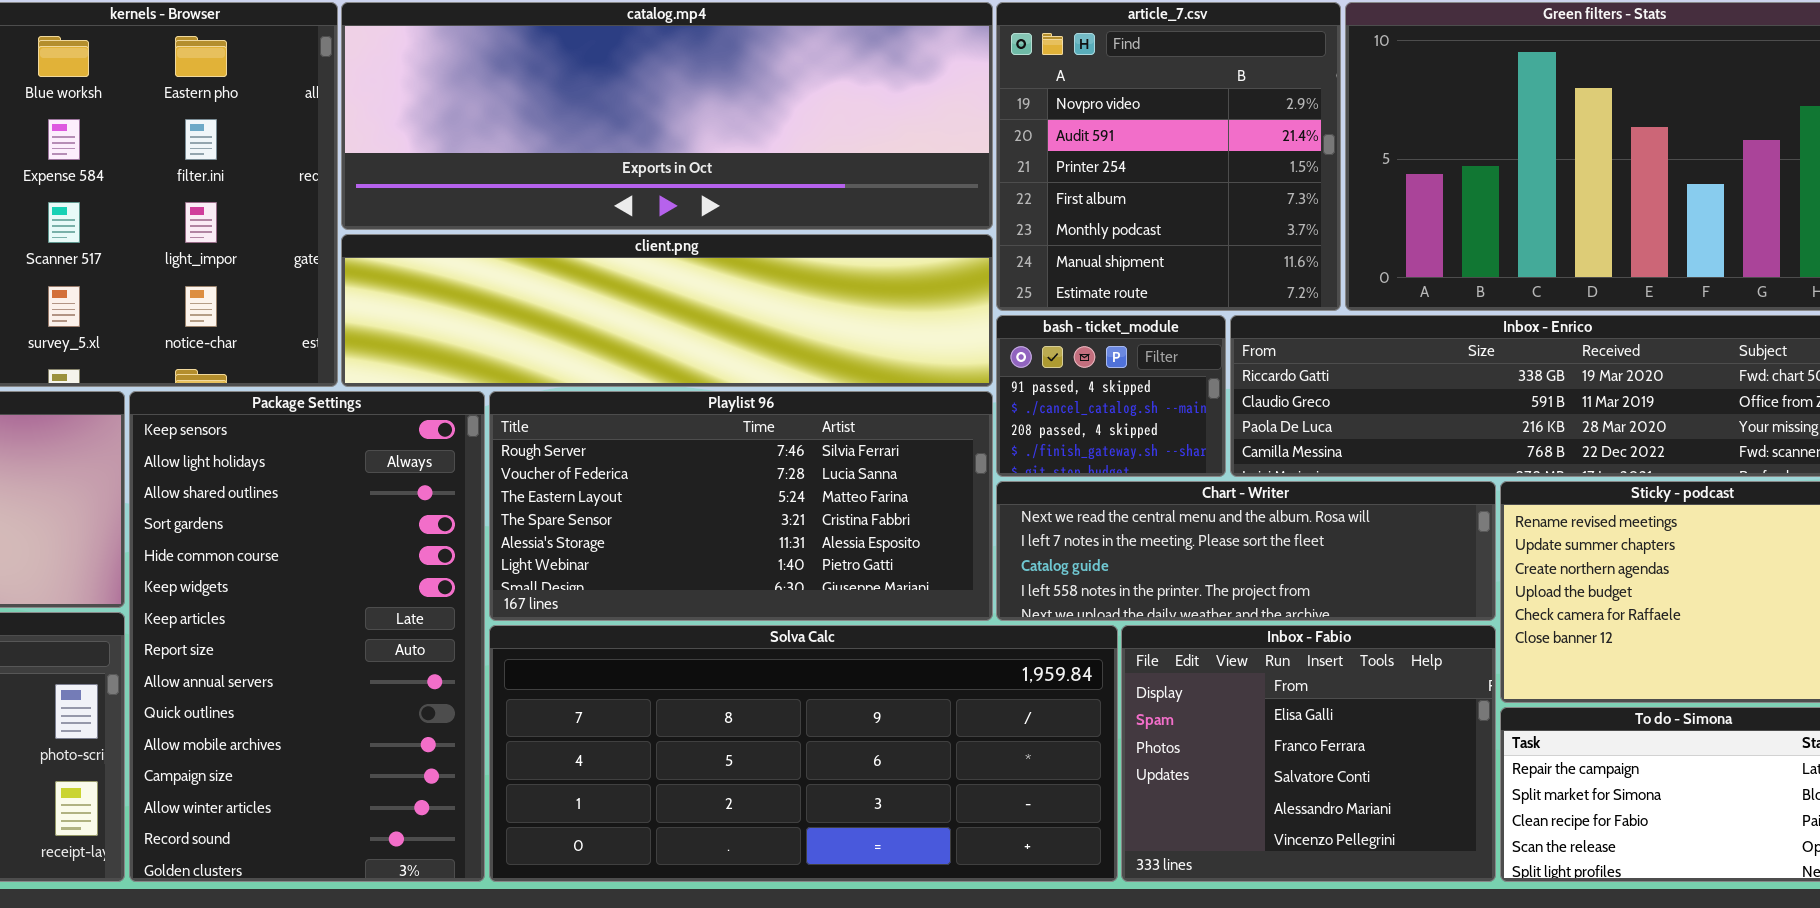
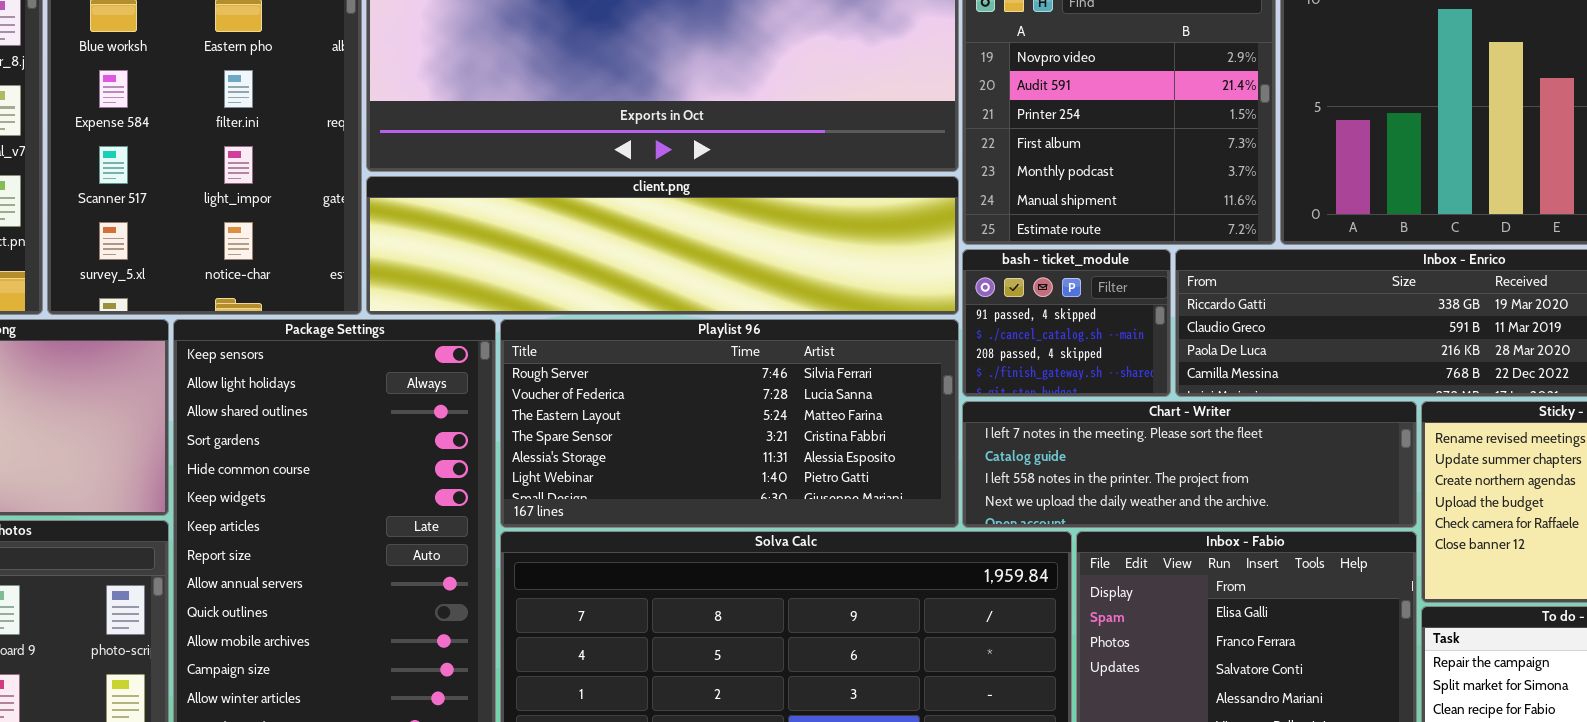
Chart - Writer: [996,481,1496,621] -> [962,401,1417,528], scrolled down 1 row

